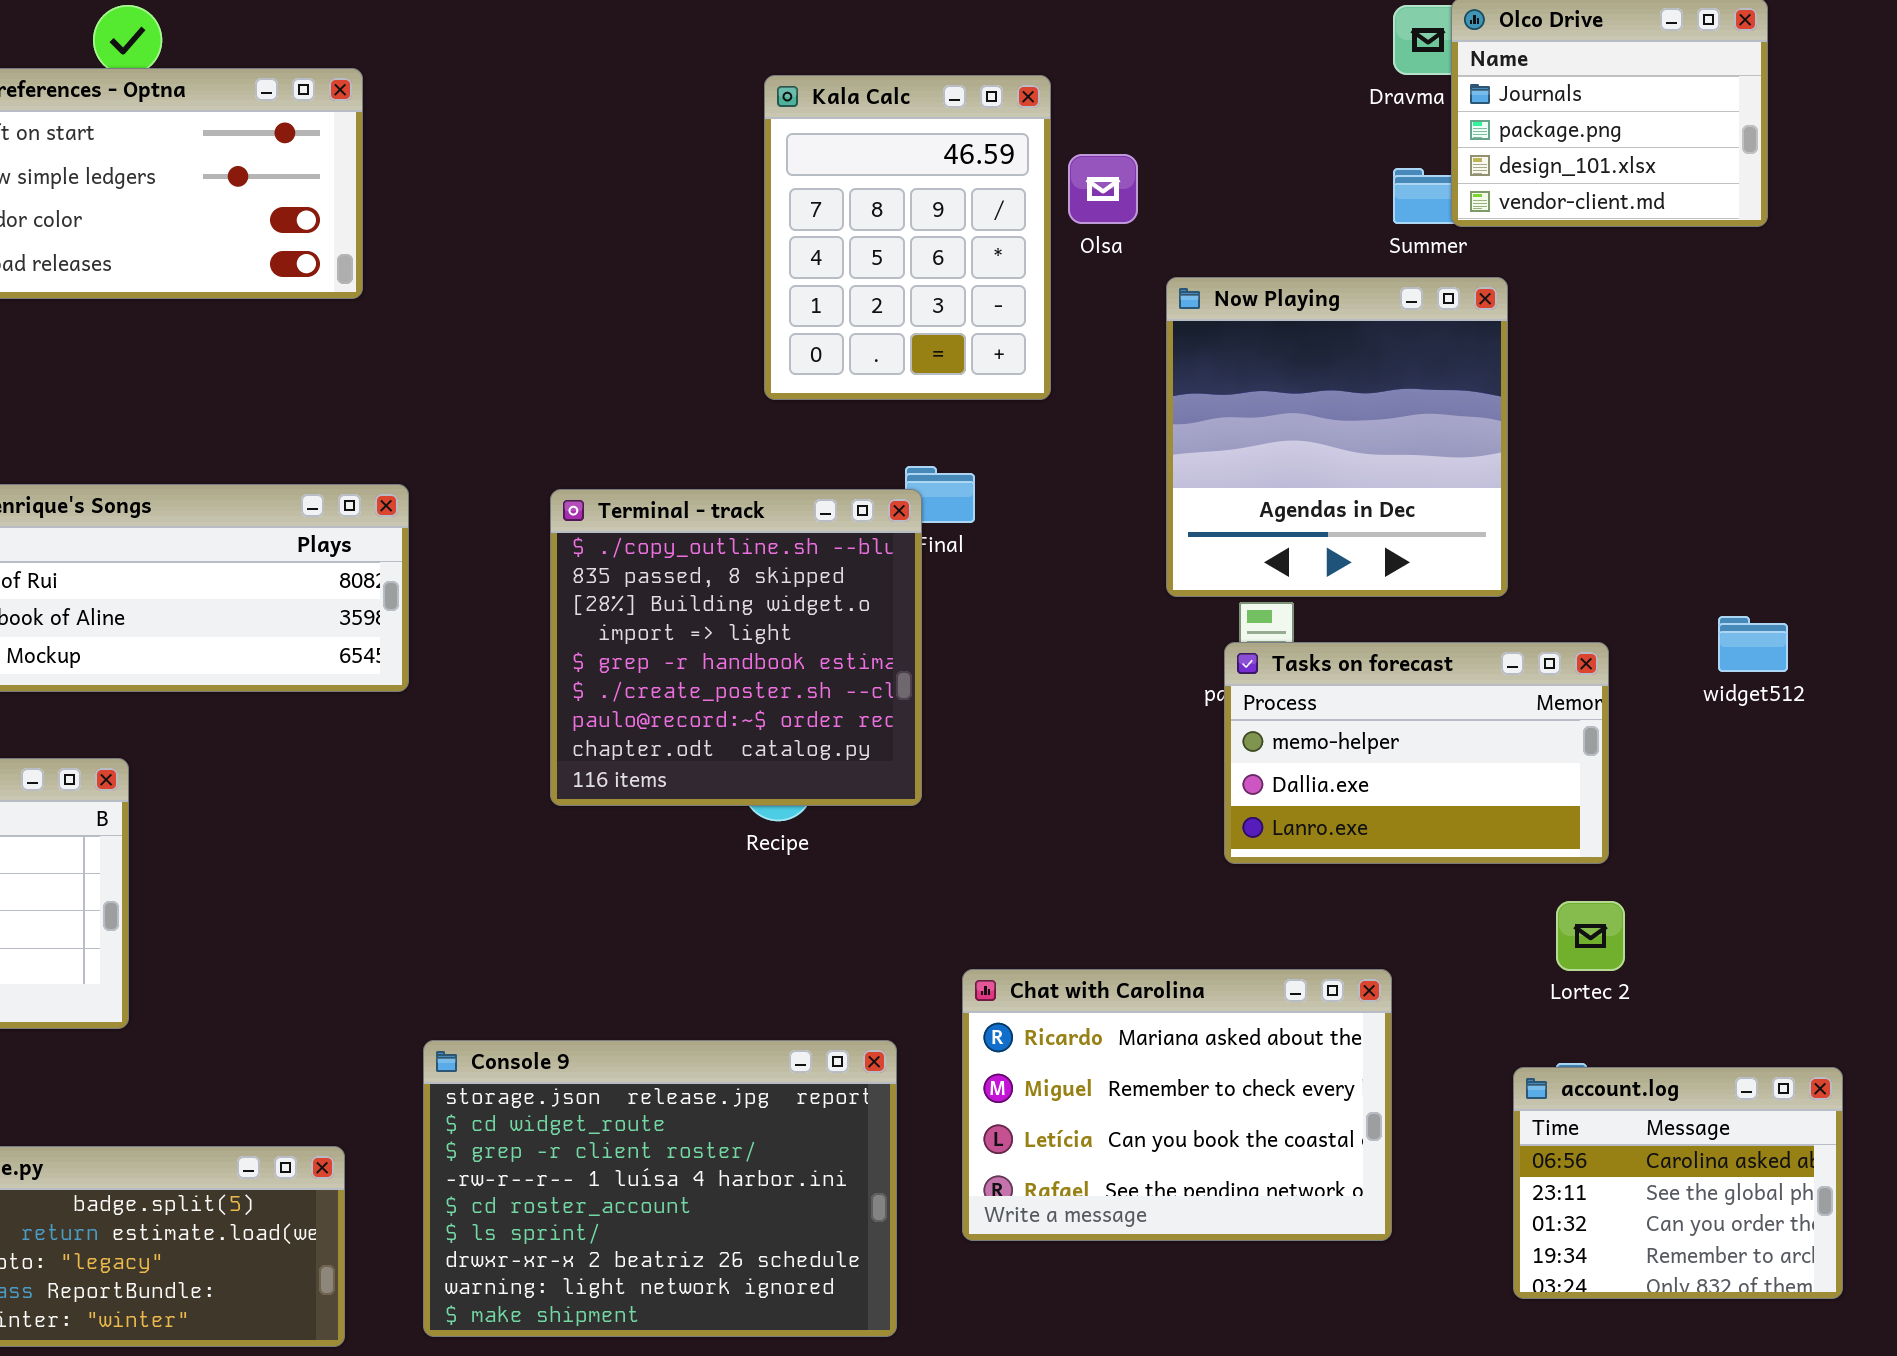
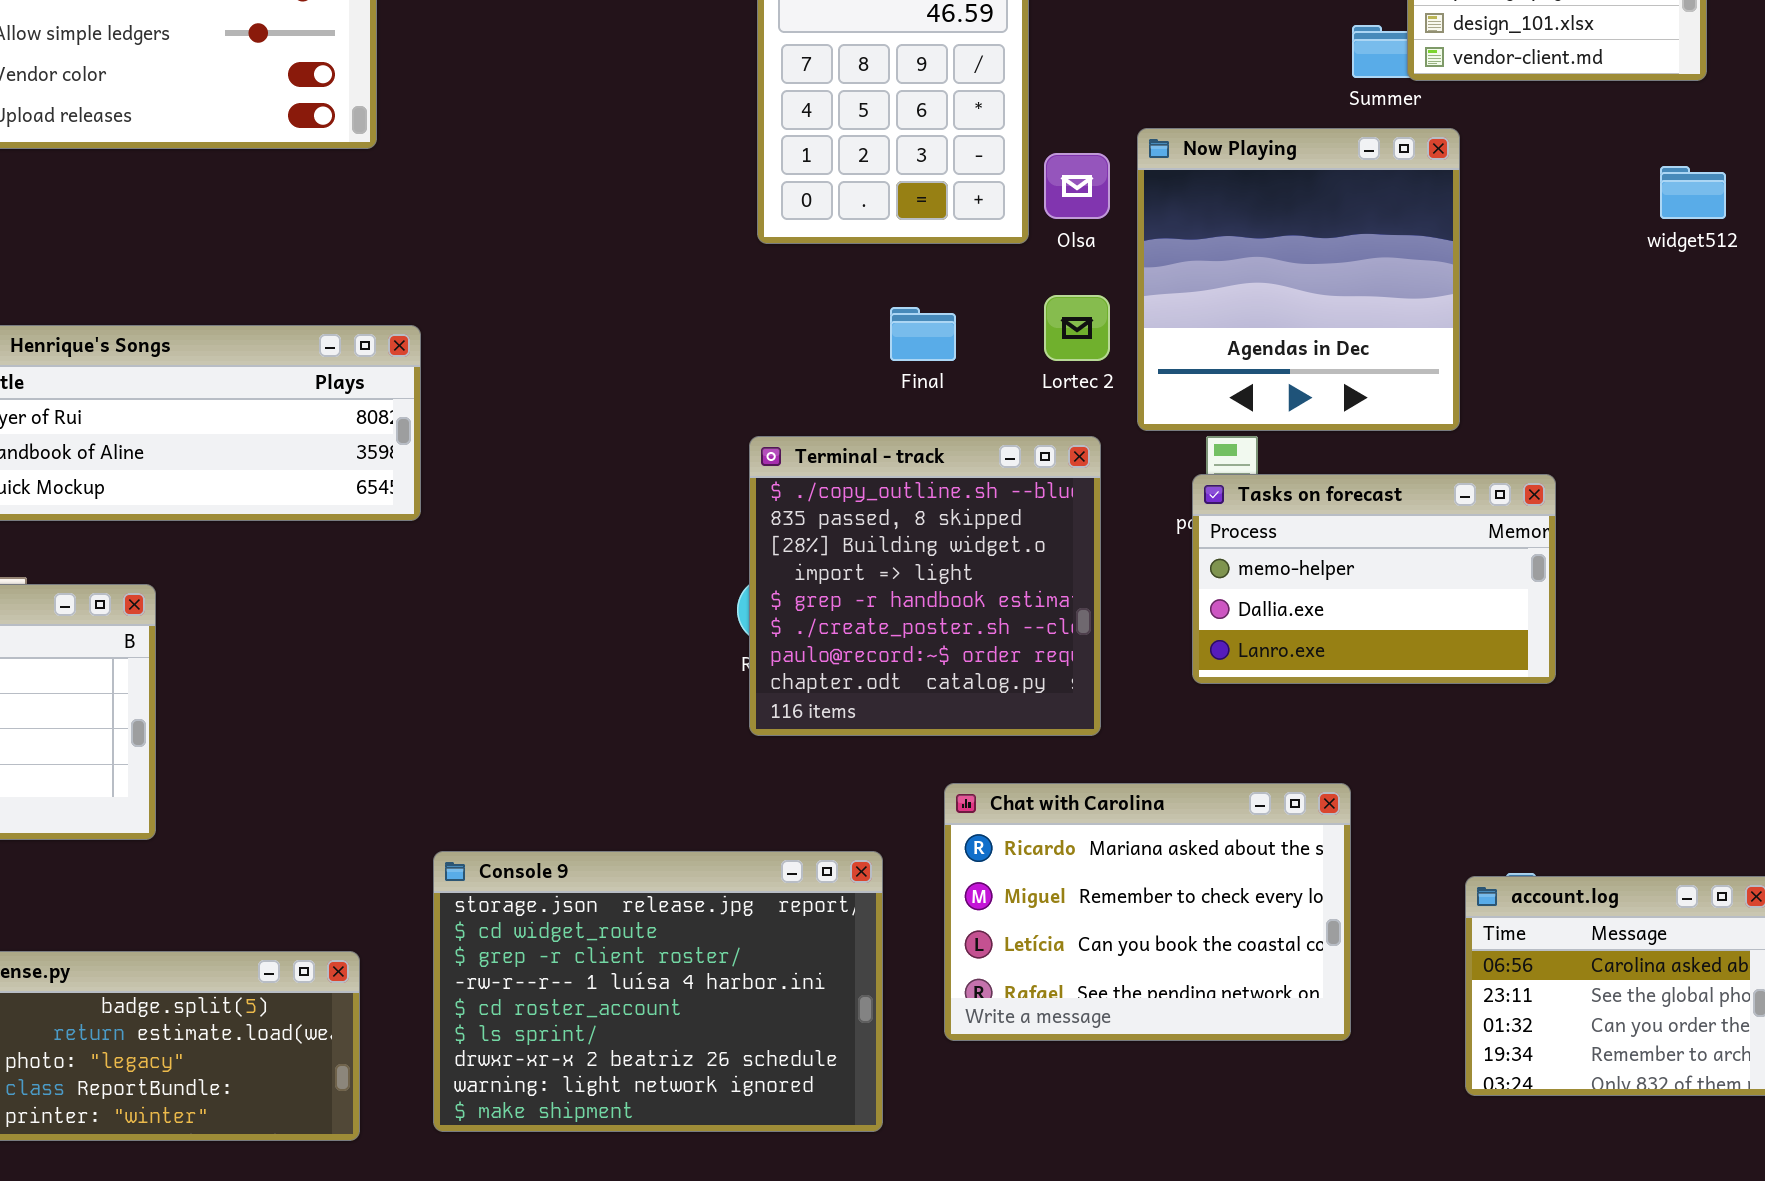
Olsa: [1068,154,1138,224] -> [1044,153,1110,219], moved
Terminal - track: [550,489,922,806] -> [749,436,1101,736], moved
widget512: [1718,616,1788,672] -> [1660,166,1726,219], moved
Lortec 2: [1556,901,1625,971] -> [1044,295,1110,361], moved

